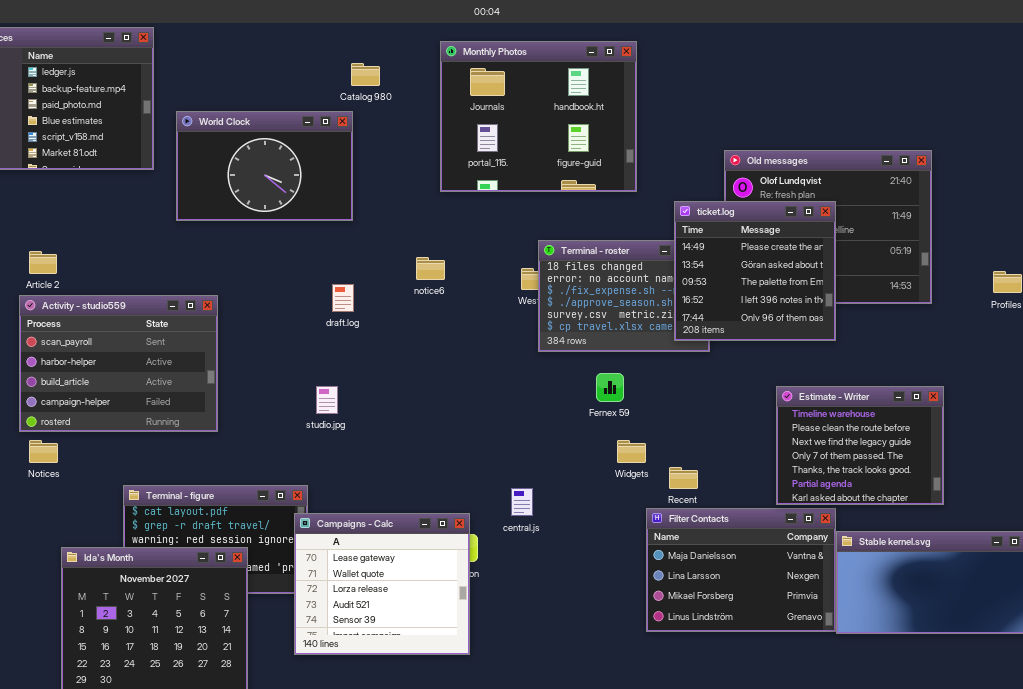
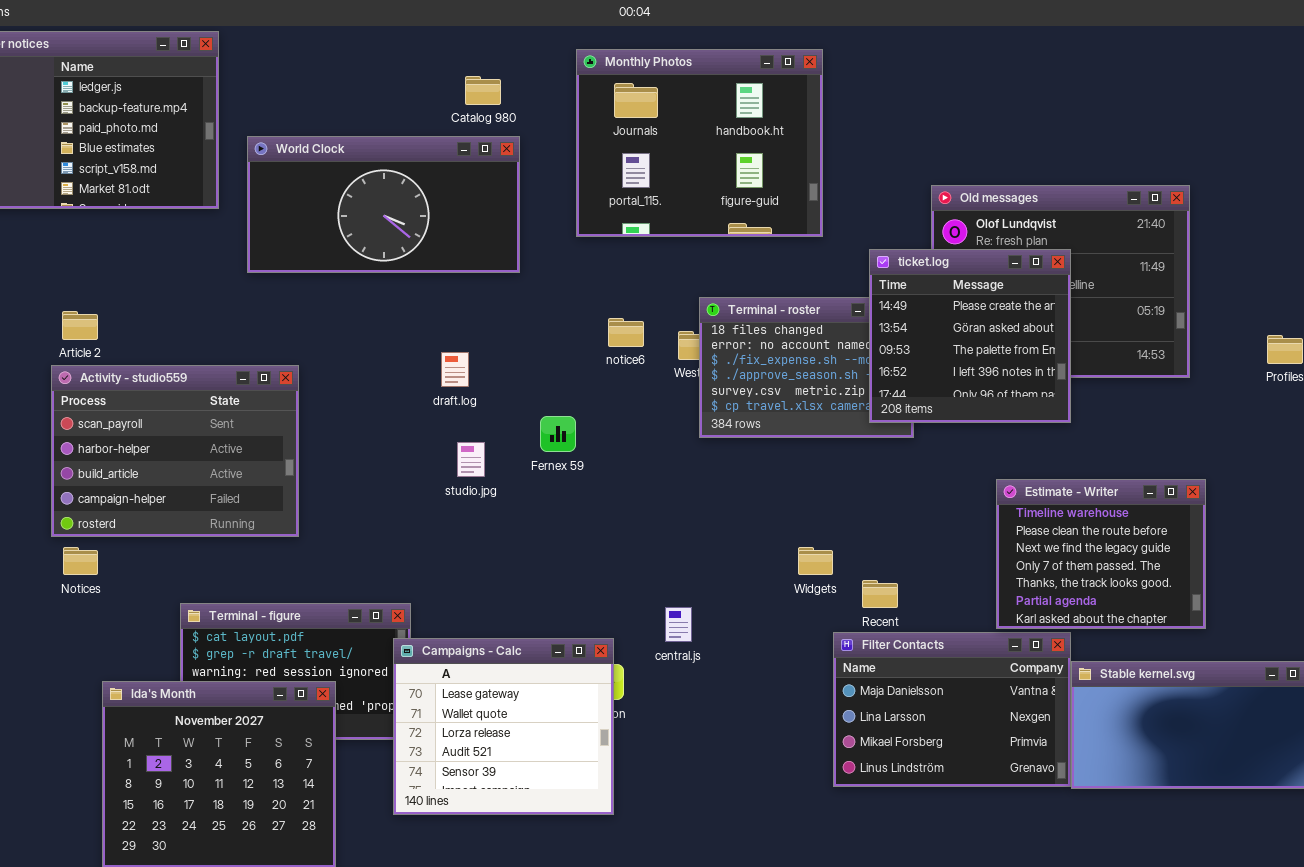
World Clock: [176,111,353,221] -> [247,136,520,273], resized
notice6: [416,257,445,280] -> [608,318,644,347], moved
Fernex 59: [596,373,624,402] -> [540,416,576,452], moved
studio.jpg: [316,386,338,414] -> [457,442,485,477], moved

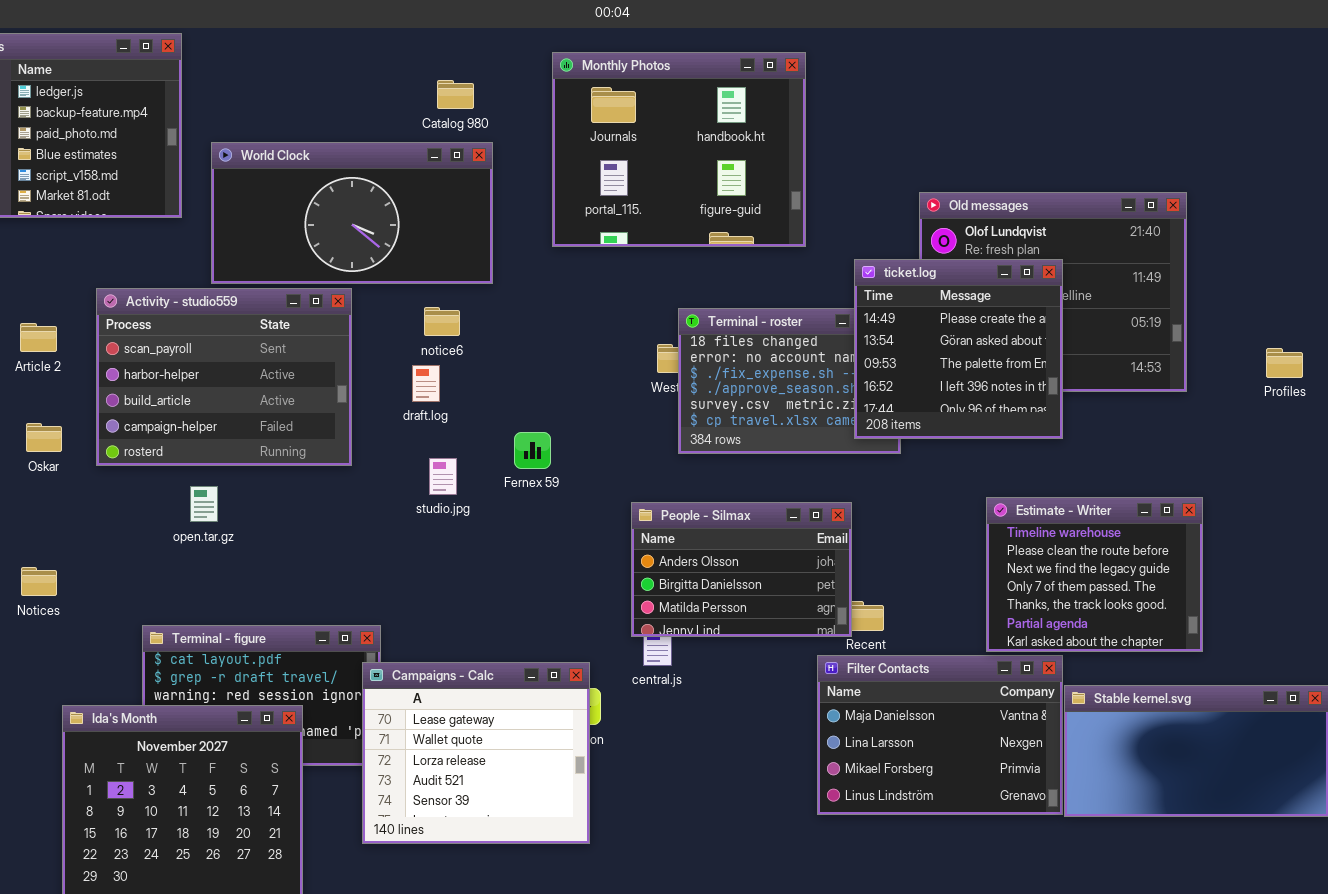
notice6: [608,318,644,347] -> [424,307,460,336], moved
Activity - studio559: [51,365,299,537] -> [96,288,352,466], moved
People - Silmax: none -> [631,502,852,637], opened

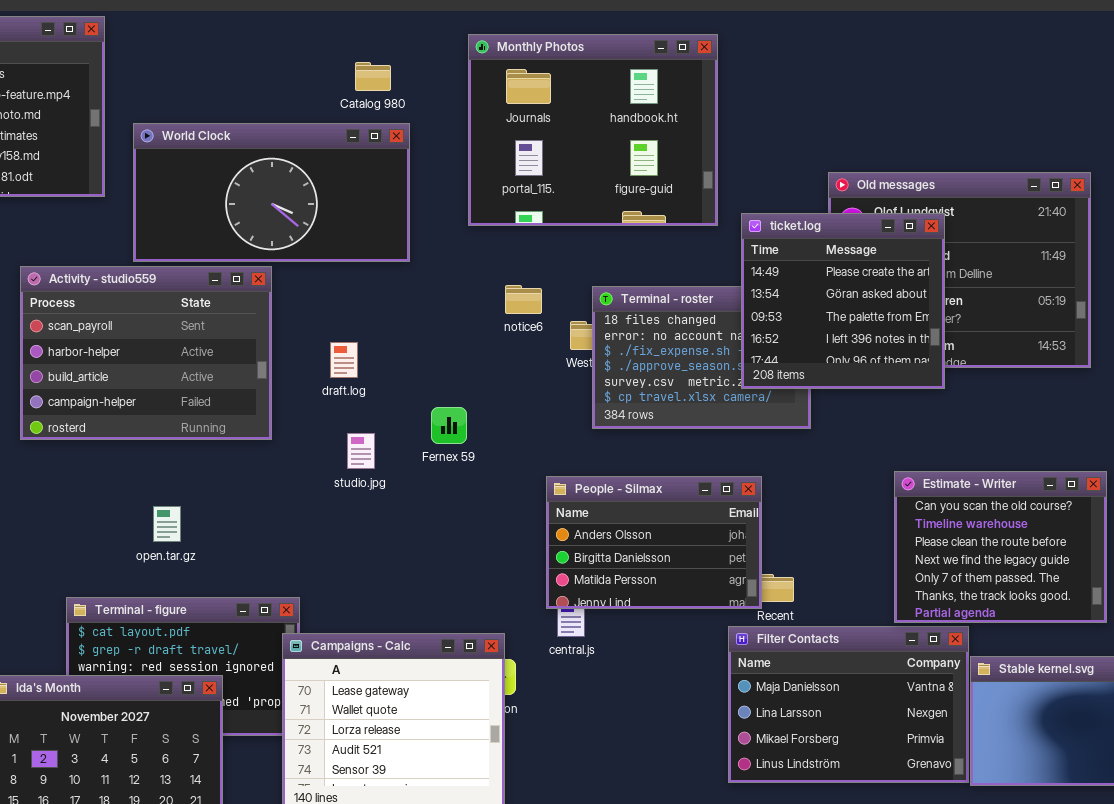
ticket.log: [854,259,1063,439] -> [741,213,945,389], moved
notice6: [424,307,460,336] -> [505,285,542,314], moved
open.tar.gz: [190,486,218,522] -> [153,506,181,542], moved
Estimate - Writer: [986,497,1203,652] -> [894,471,1107,623], scrolled up 1 row

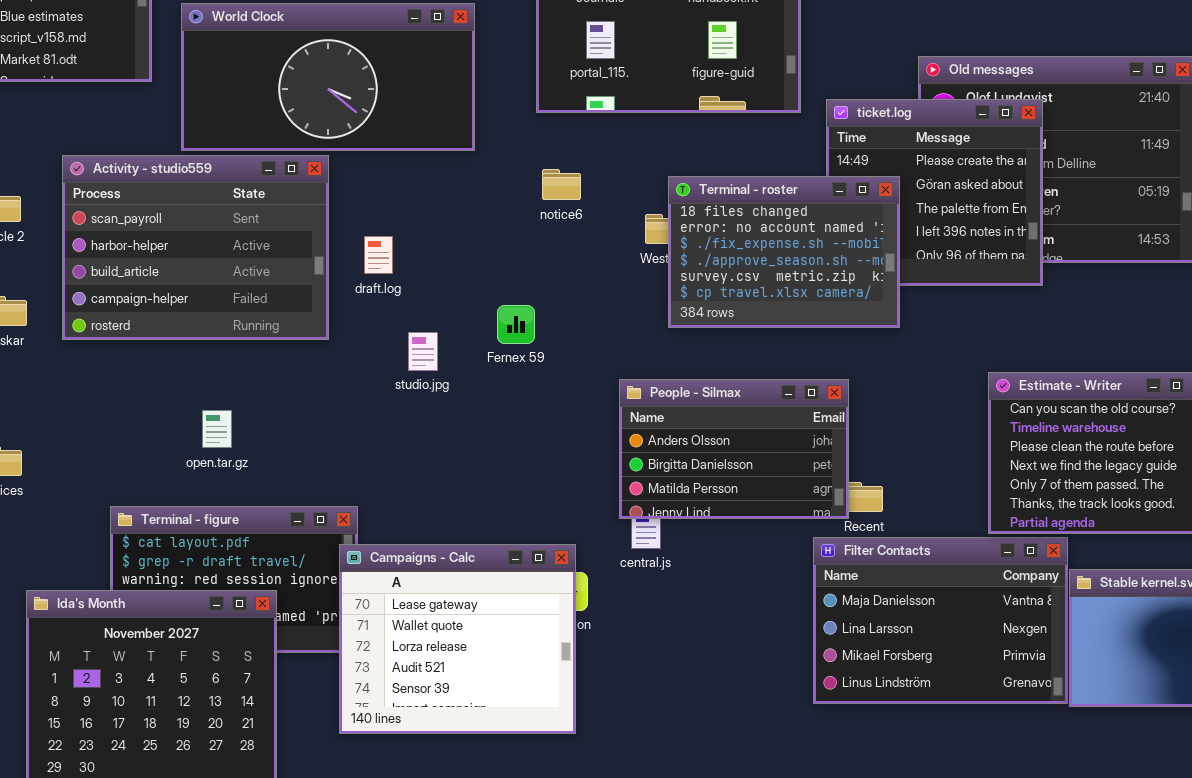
notice6: [505,285,542,314] -> [542,169,581,200], moved
Terminal - roster: [592,286,811,429] -> [668,176,900,328], raised
draft.log: [330,342,358,378] -> [364,236,393,274], moved

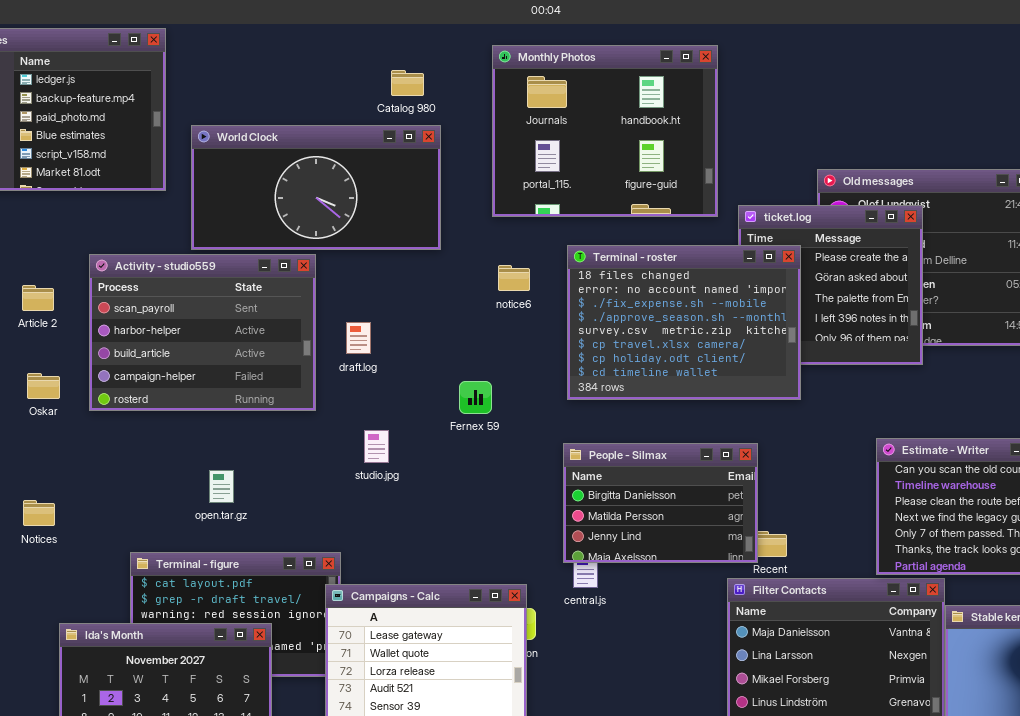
Terminal - roster: [668,176,900,328] -> [567,245,801,400], resized
studio.jpg: [408,332,438,371] -> [364,430,389,463], moved
People - Silmax: [619,379,849,519] -> [563,443,758,563], scrolled down 1 row

